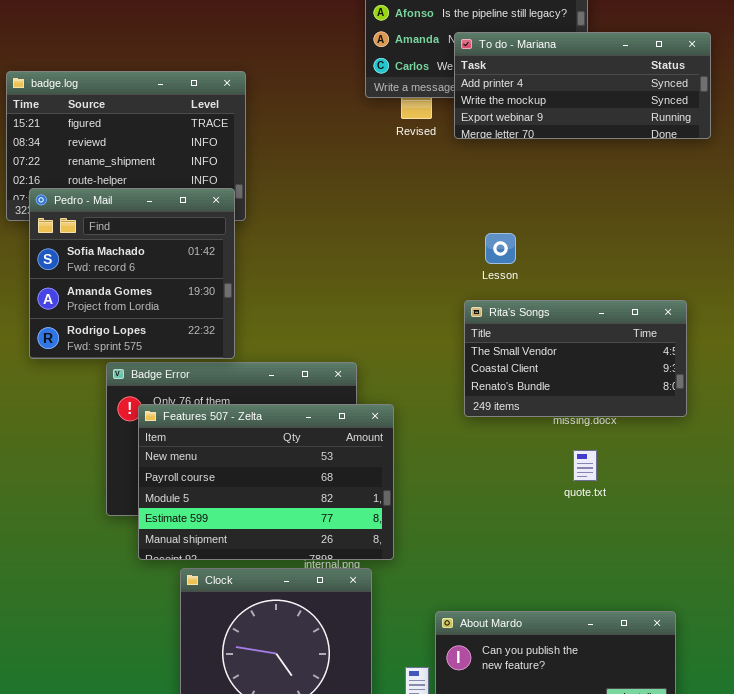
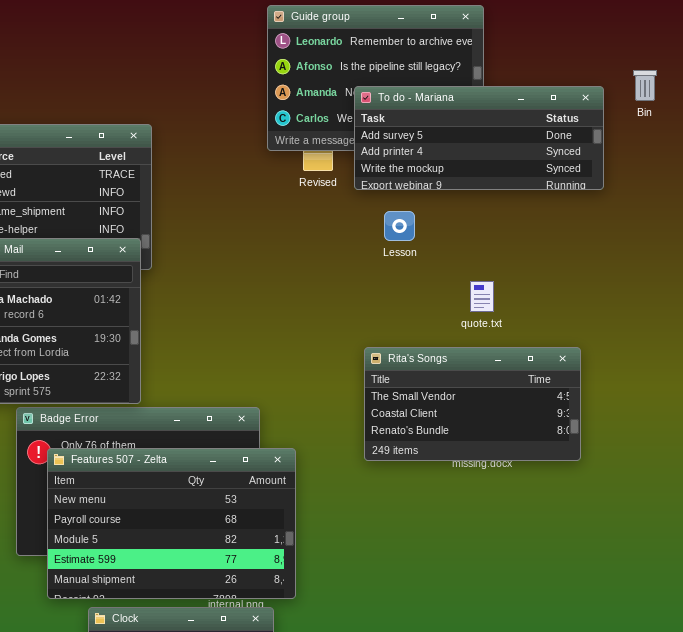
To do - Mariana: [454,32,711,139] -> [354,86,604,190], scrolled up 1 row
Lesson: [485,233,516,264] -> [384,211,415,241], moved
quote.txt: [573,450,597,481] -> [470,281,494,312], moved

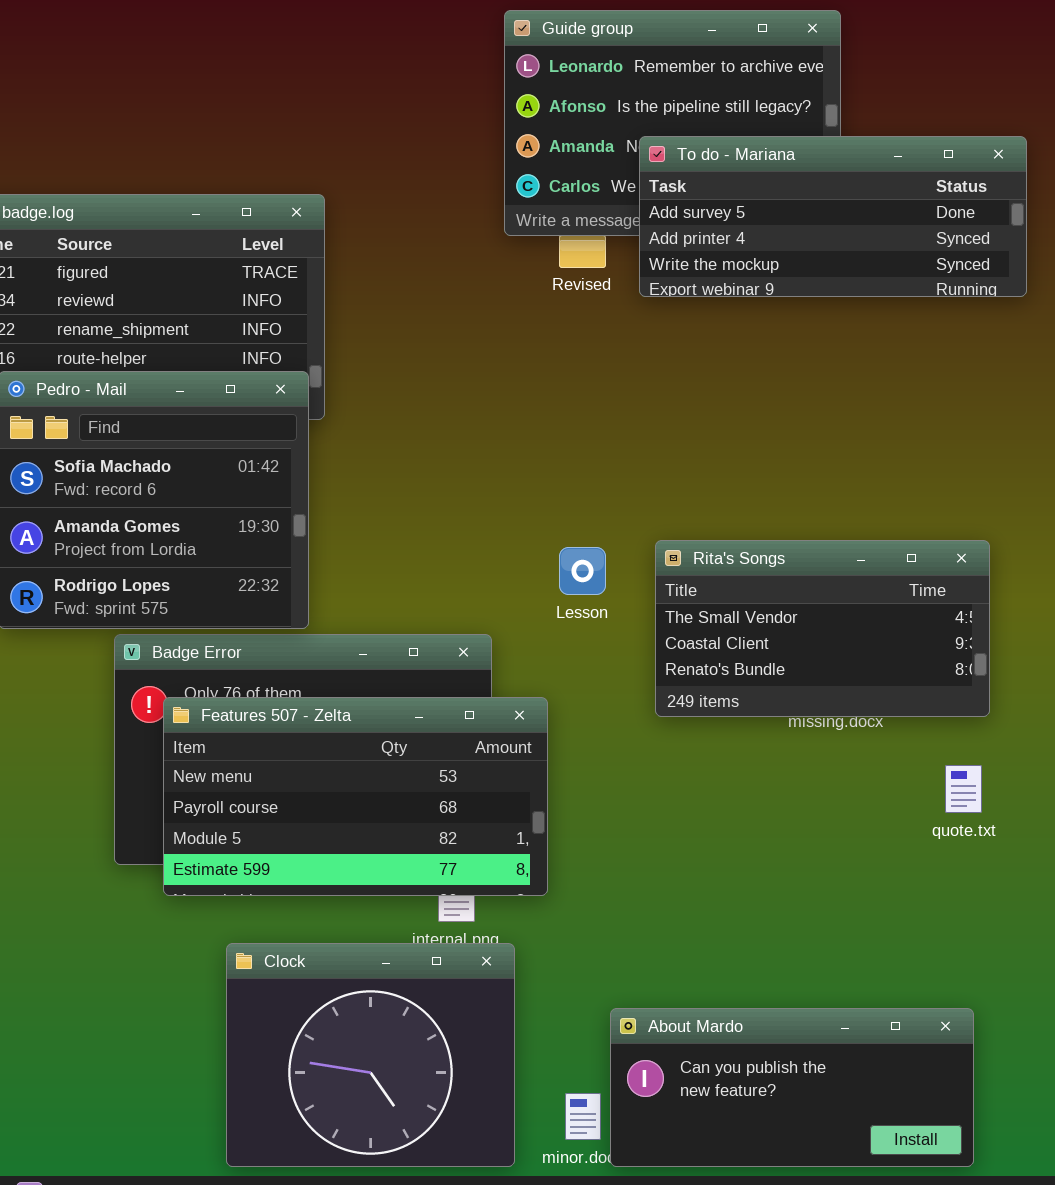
Lesson: [384,211,415,241] -> [559,547,606,595], moved
quote.txt: [470,281,494,312] -> [945,765,982,813], moved
Features 507 - Zelta: [47,448,296,599] -> [163,697,548,896], resized

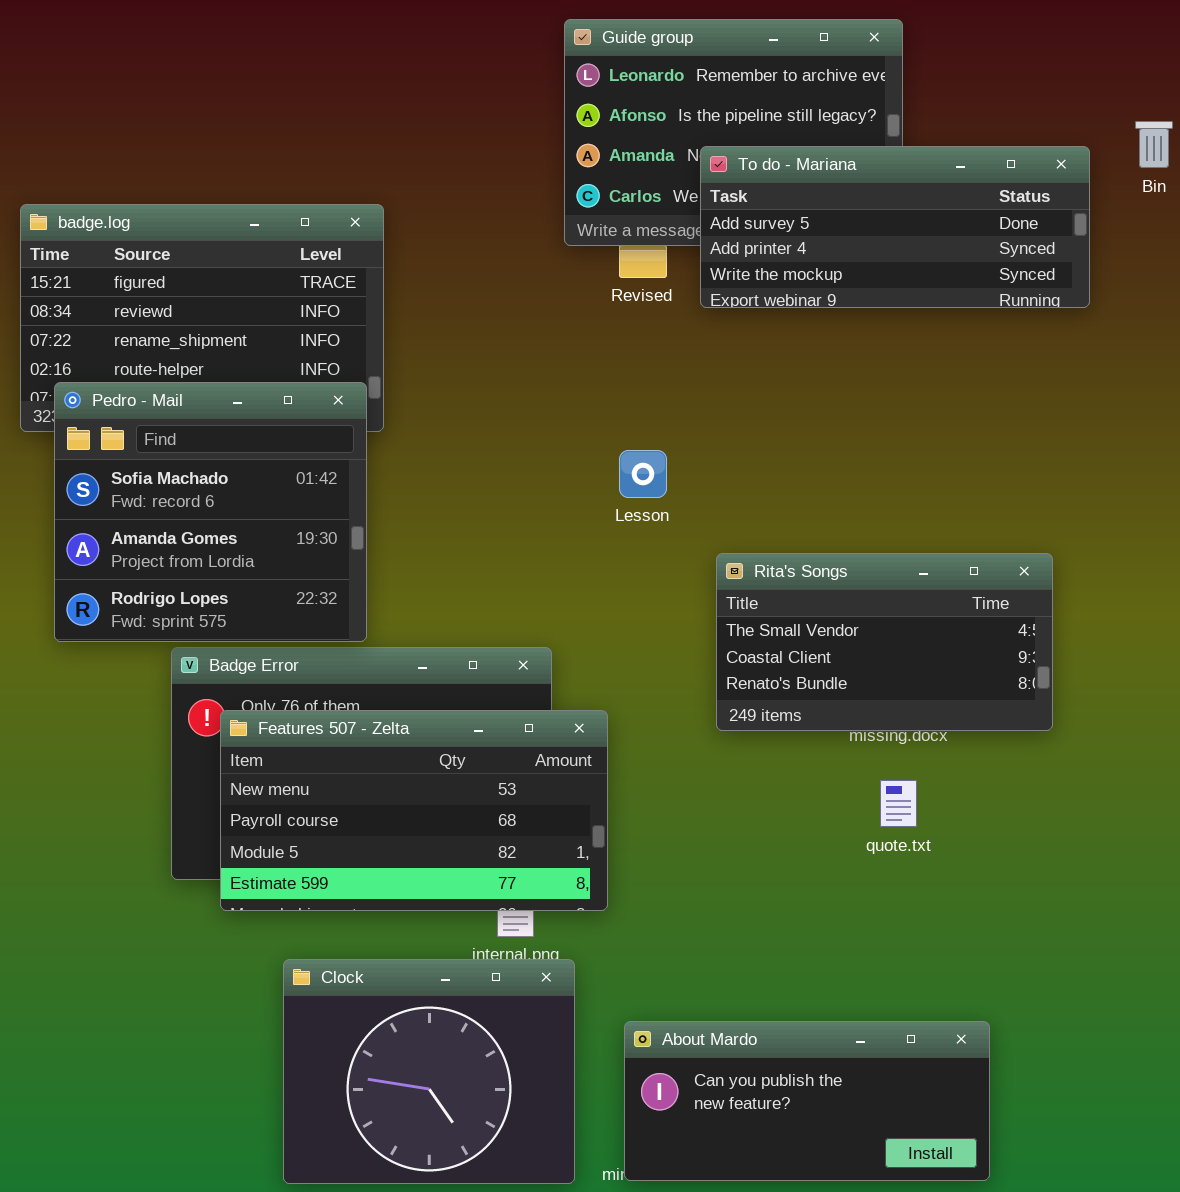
Lesson: [559,547,606,595] -> [619,450,667,498], moved
quote.txt: [945,765,982,813] -> [880,780,917,827], moved
About Mardo: [610,1008,974,1167] -> [624,1021,990,1181], moved

